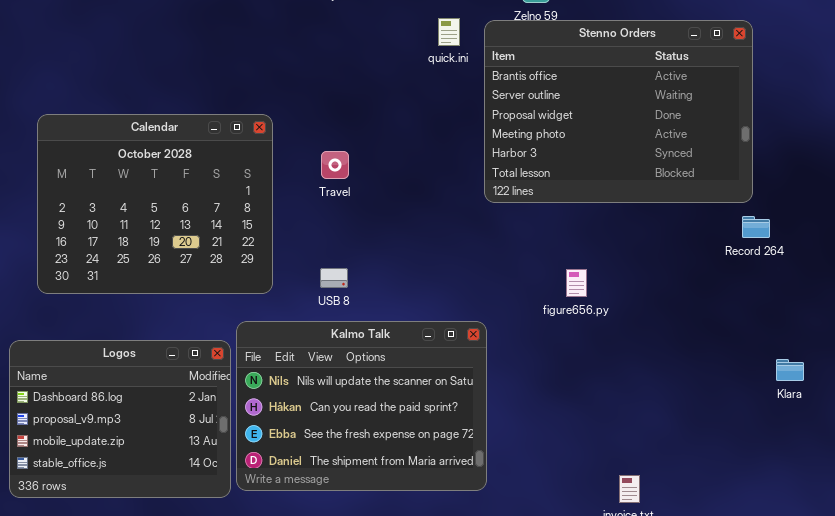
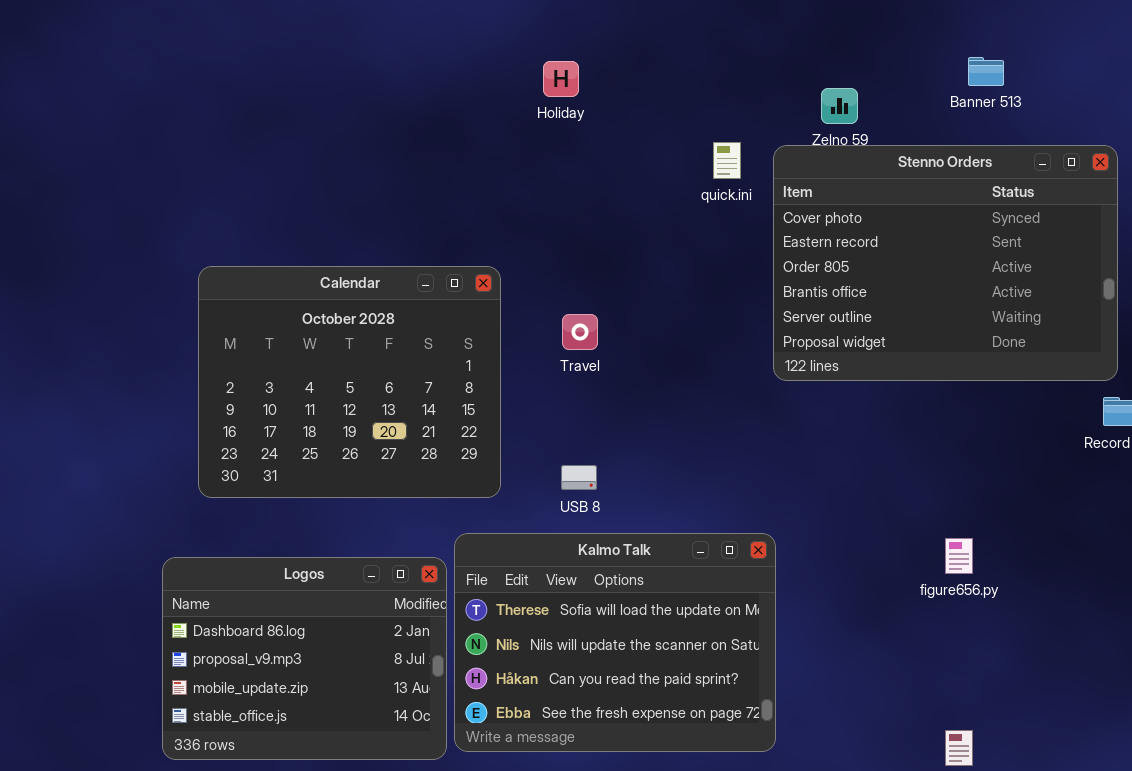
Stenno Orders: [484,20,753,203] -> [773,145,1118,381], scrolled up 3 rows
figure656.py: [566,269,587,297] -> [945,538,973,574], moved
Kalmo Talk: [236,321,487,491] -> [454,533,776,752], scrolled up 1 row

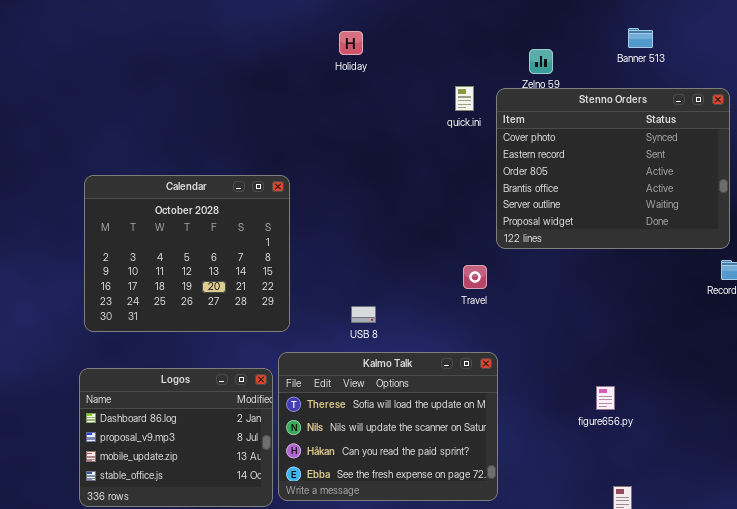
Calendar: [198,266,501,498] -> [84,175,290,332], moved
Travel: [562,314,598,350] -> [463,265,487,289], moved
figure656.py: [945,538,973,574] -> [596,386,615,410], moved

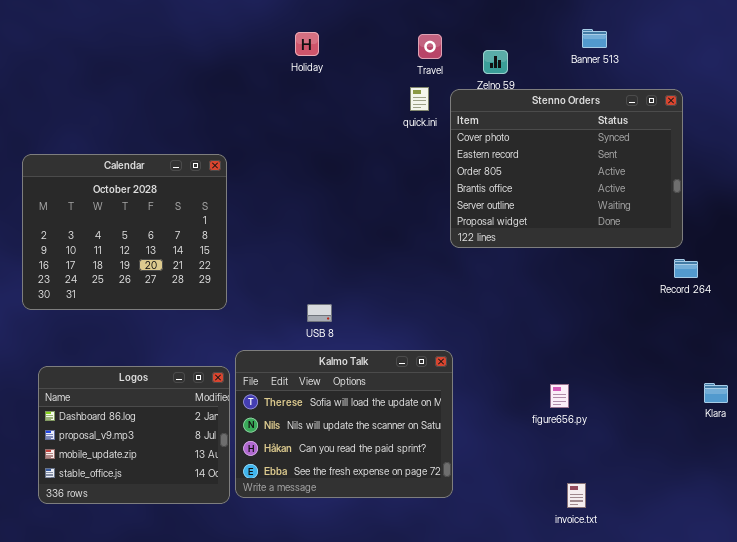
Calendar: [84,175,290,332] -> [22,154,227,310], moved
Travel: [463,265,487,289] -> [418,34,442,59], moved

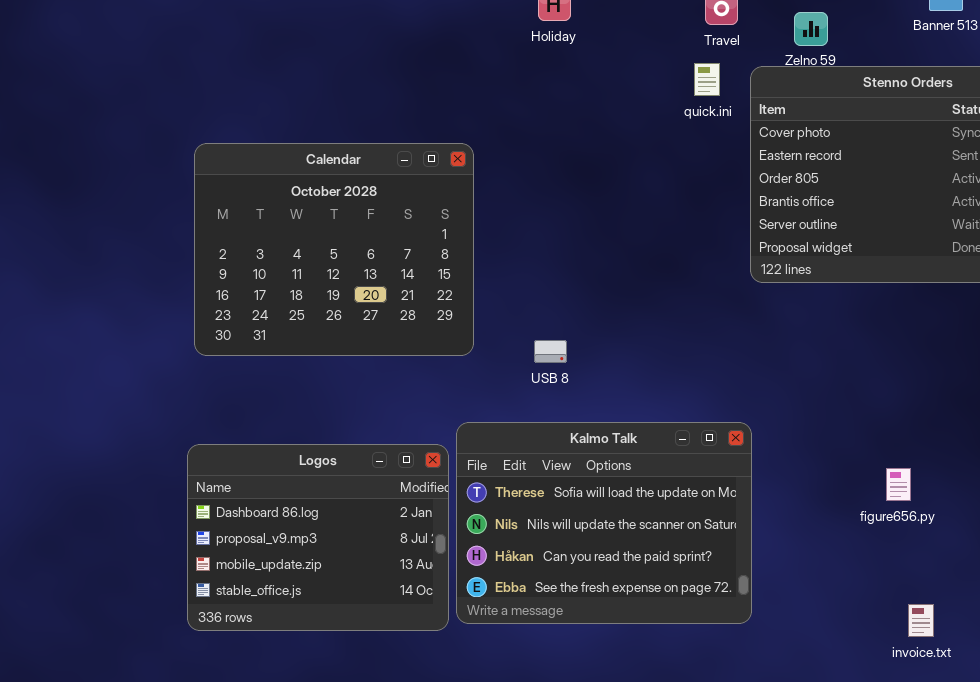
Calendar: [22,154,227,310] -> [194,143,474,356], moved
USB 8: [307,304,332,322] -> [534,340,567,363], moved

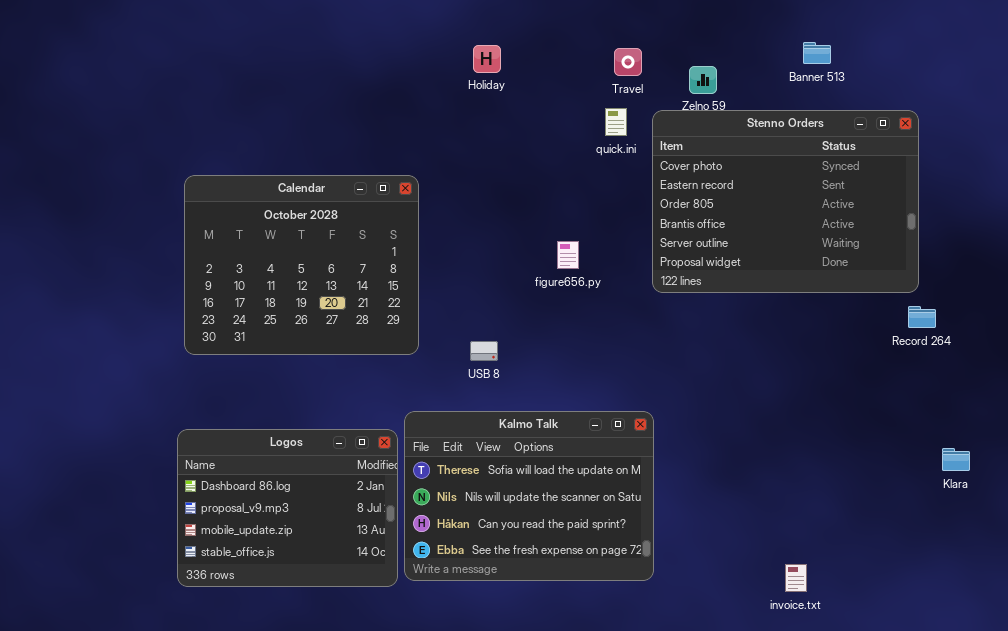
figure656.py: [886,468,911,501] -> [557,241,579,269], moved

